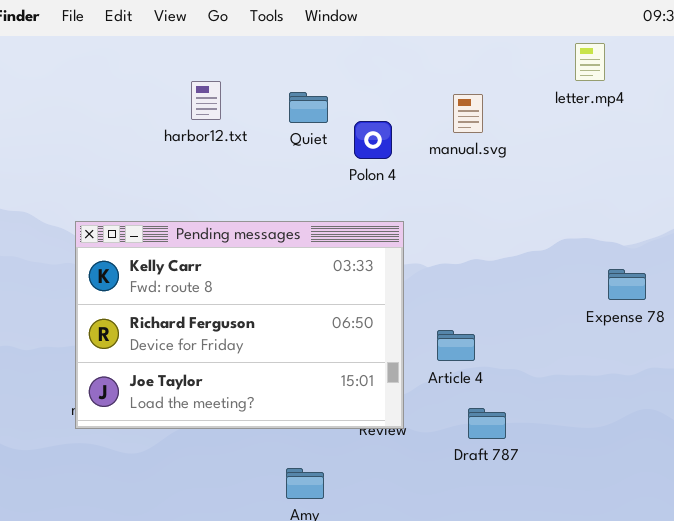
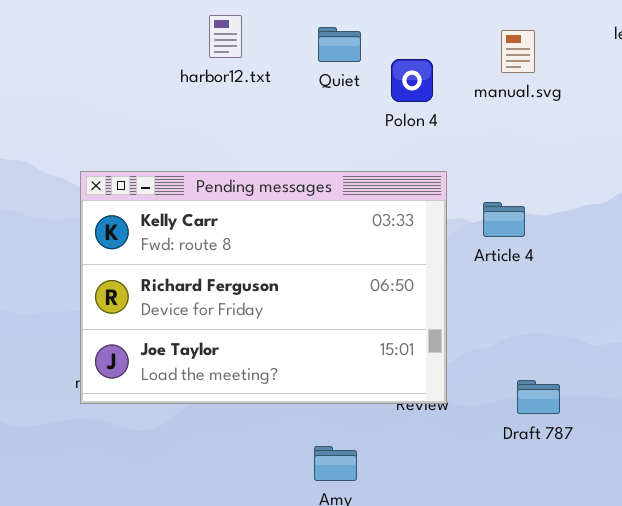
Article 4: [437,330,475,361] -> [483,202,525,237], moved

